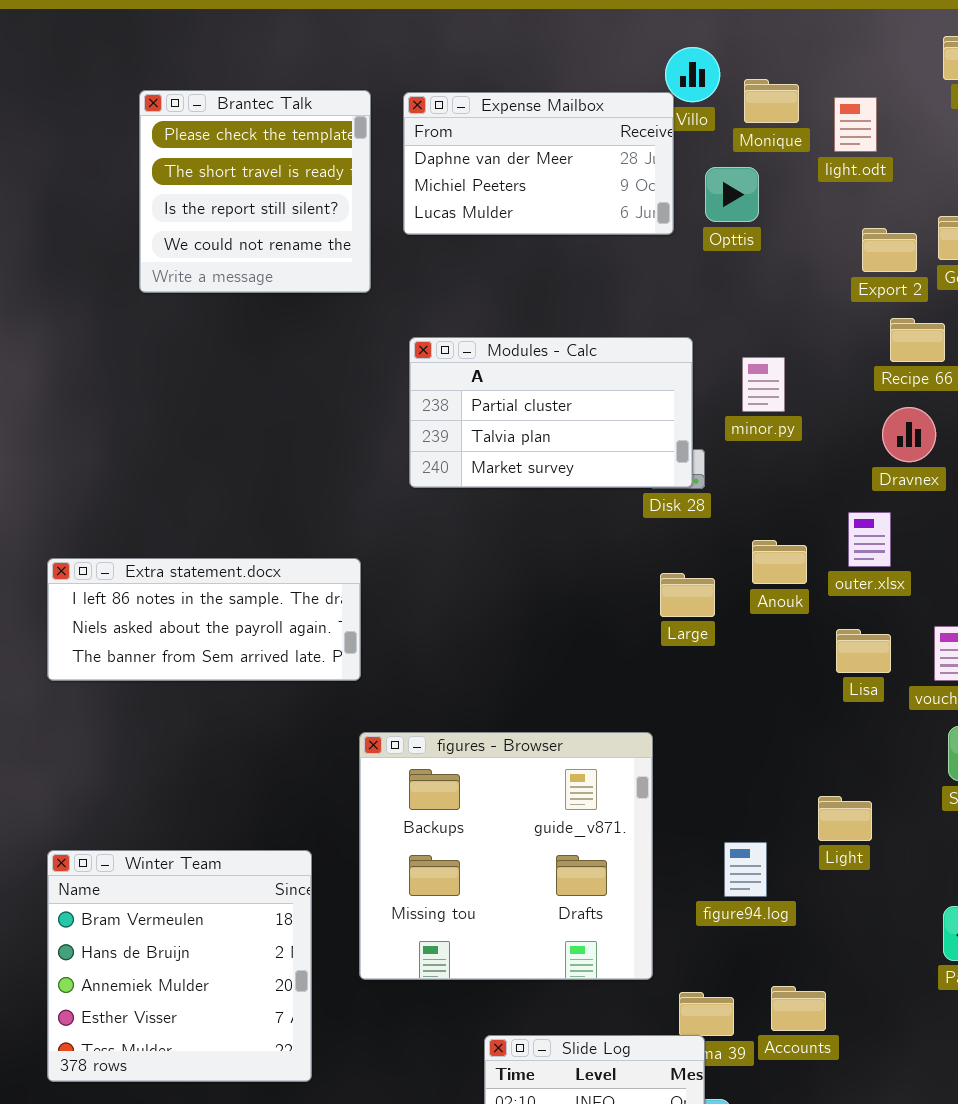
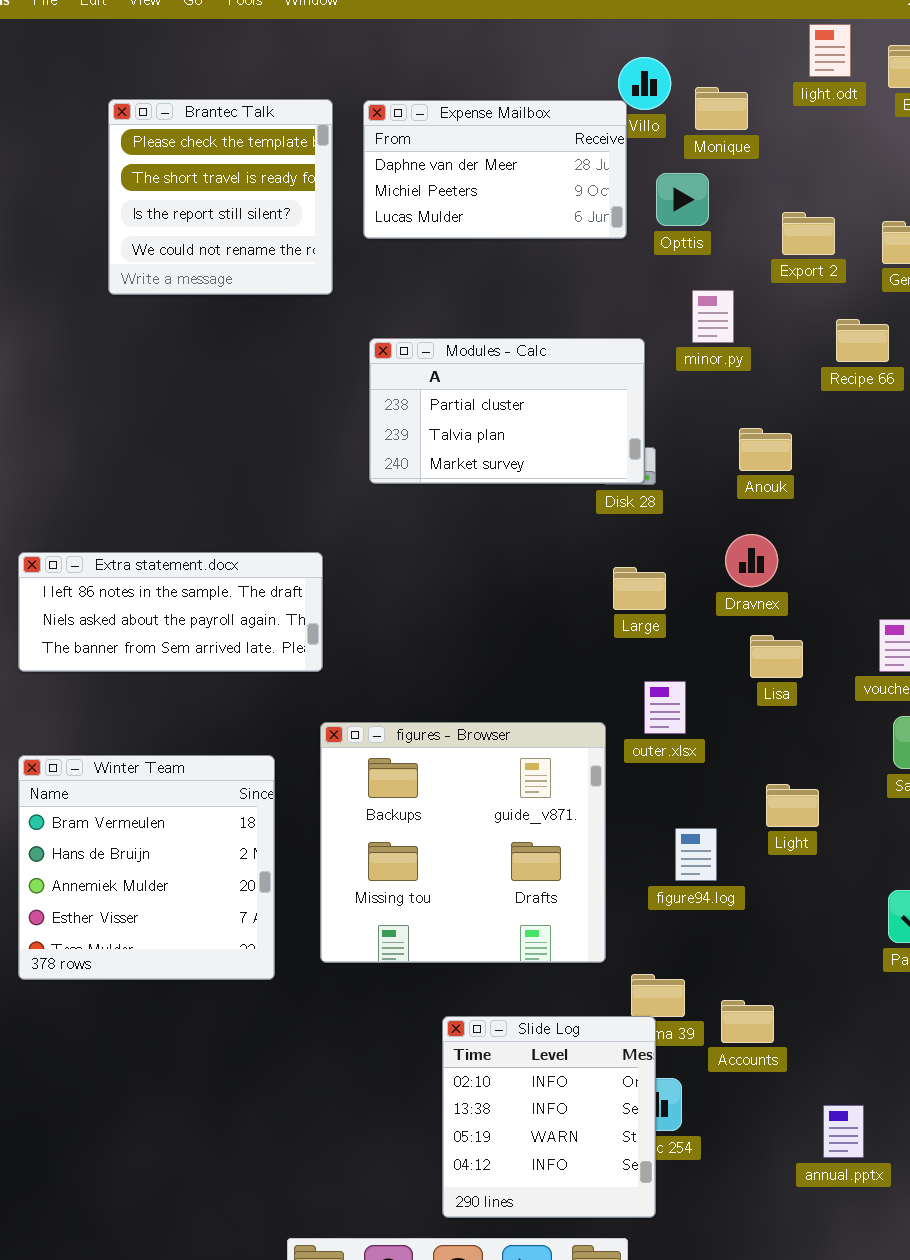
light.odt: [834,97,877,152] -> [809,24,851,77], moved
Export 2: [862,228,917,272] -> [782,212,835,255], moved
minor.py: [742,357,785,412] -> [692,290,734,343], moved
Dravnex: [882,407,936,462] -> [725,534,778,587], moved
outer.xlsx: [848,512,891,567] -> [644,681,686,734], moved
Anouk: [752,540,807,584] -> [739,428,792,471], moved
Lisa: [836,629,891,673] -> [750,635,803,678], moved
Winter Team: [47,850,312,1082] -> [18,755,275,980], moved
Accounts: [771,986,826,1031] -> [721,1000,774,1043], moved

